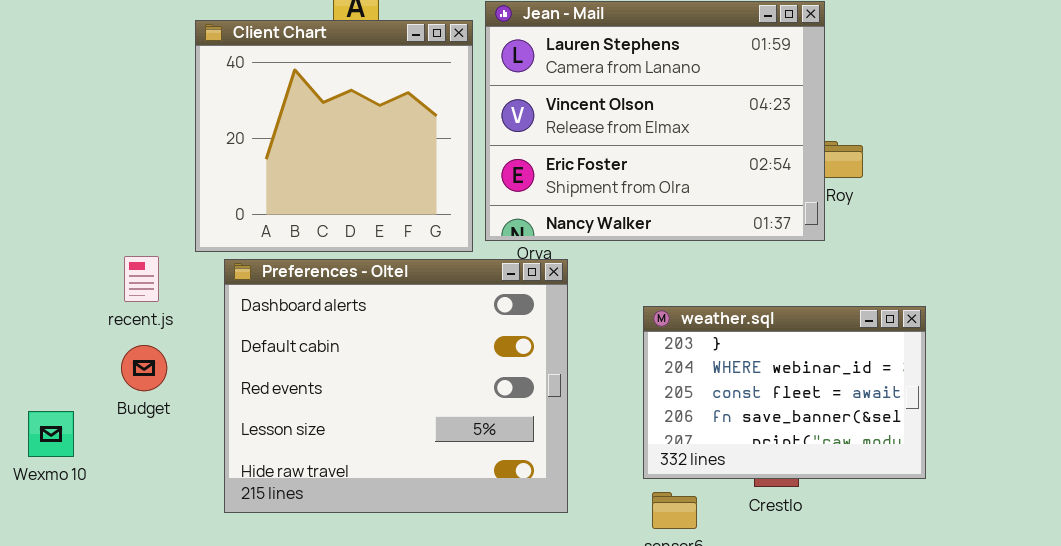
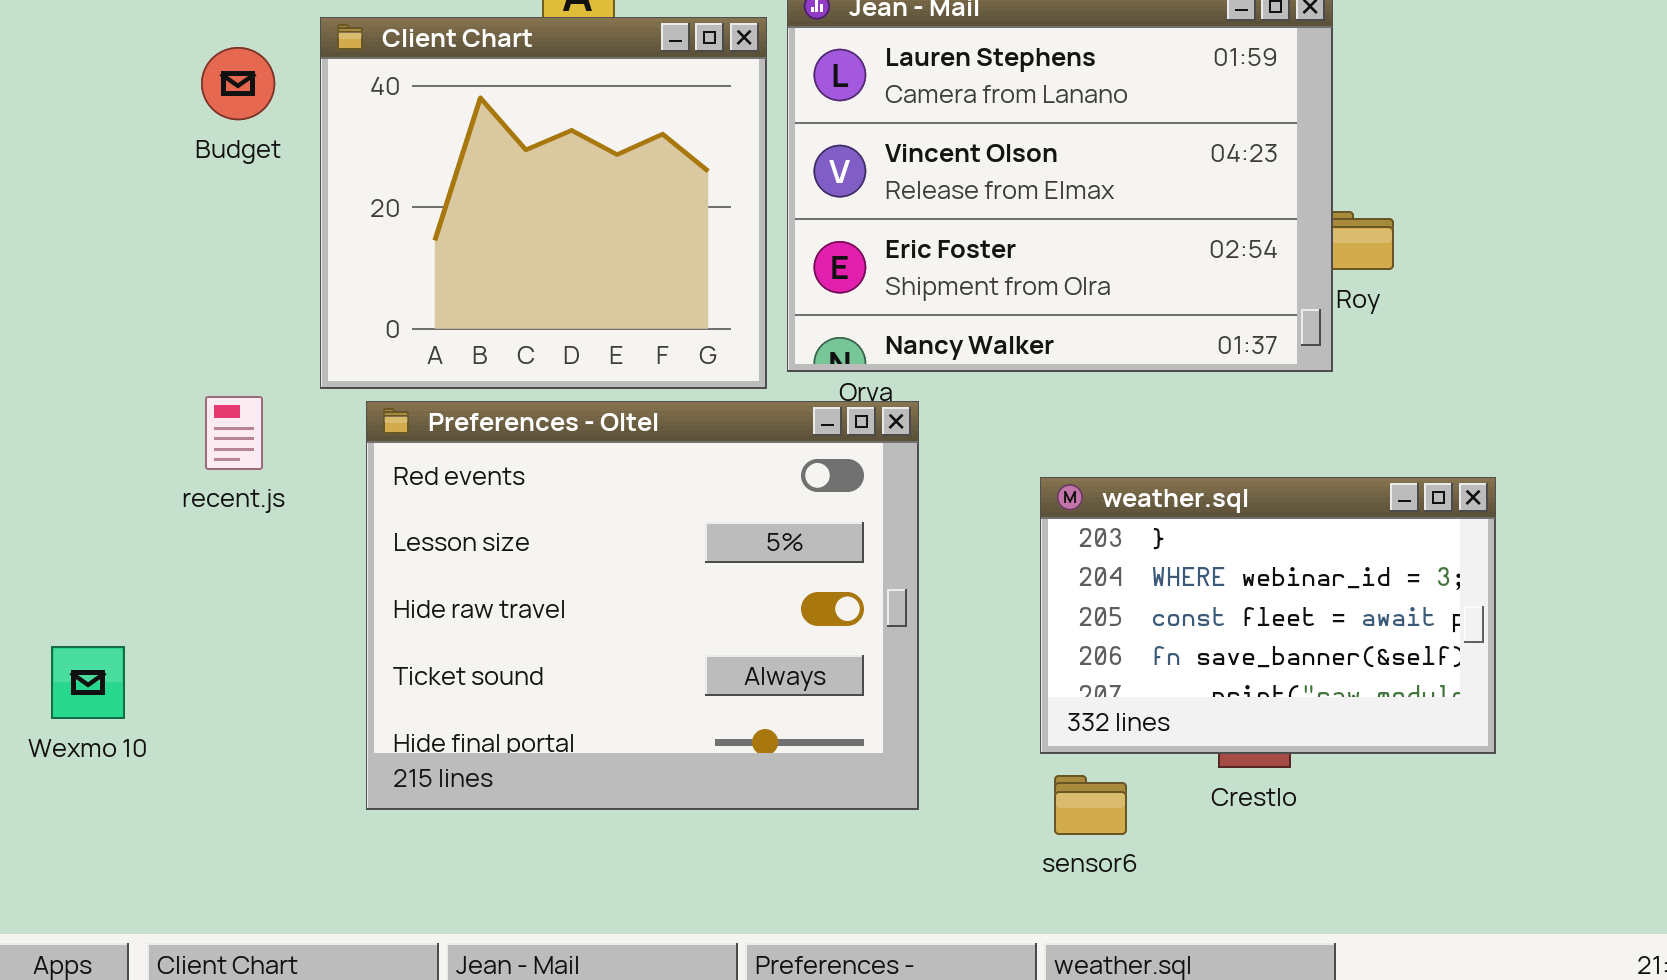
Preferences - Oltel: [224,259,568,513] -> [366,401,919,810], scrolled down 2 rows
Budget: [121,345,167,391] -> [201,47,275,120], moved

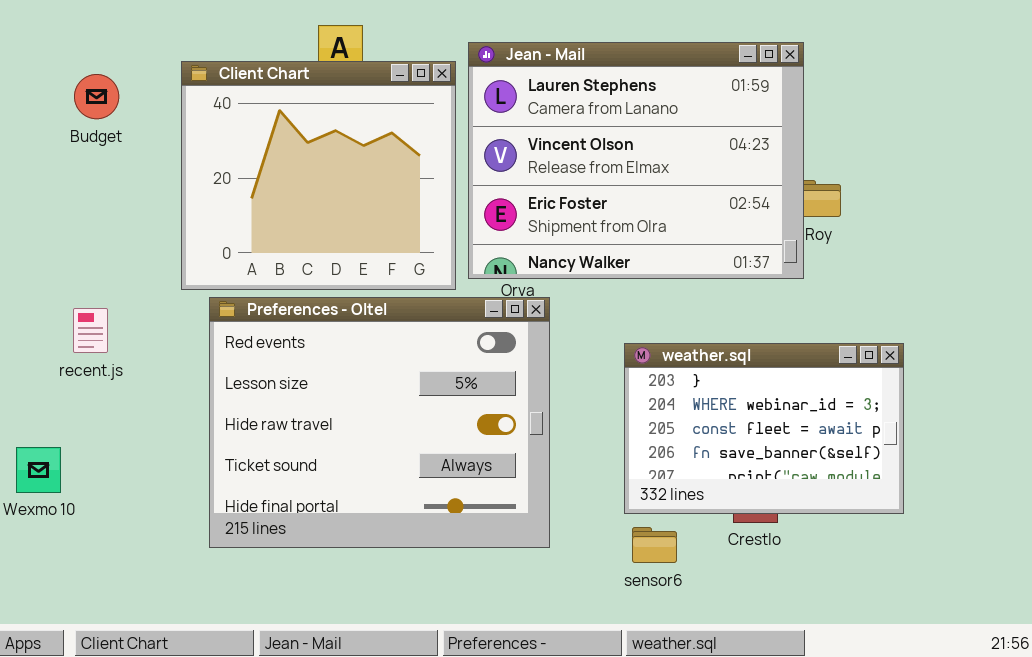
Budget: [201,47,275,120] -> [74,74,119,119], moved
recent.js: [205,396,263,470] -> [73,308,108,353], moved

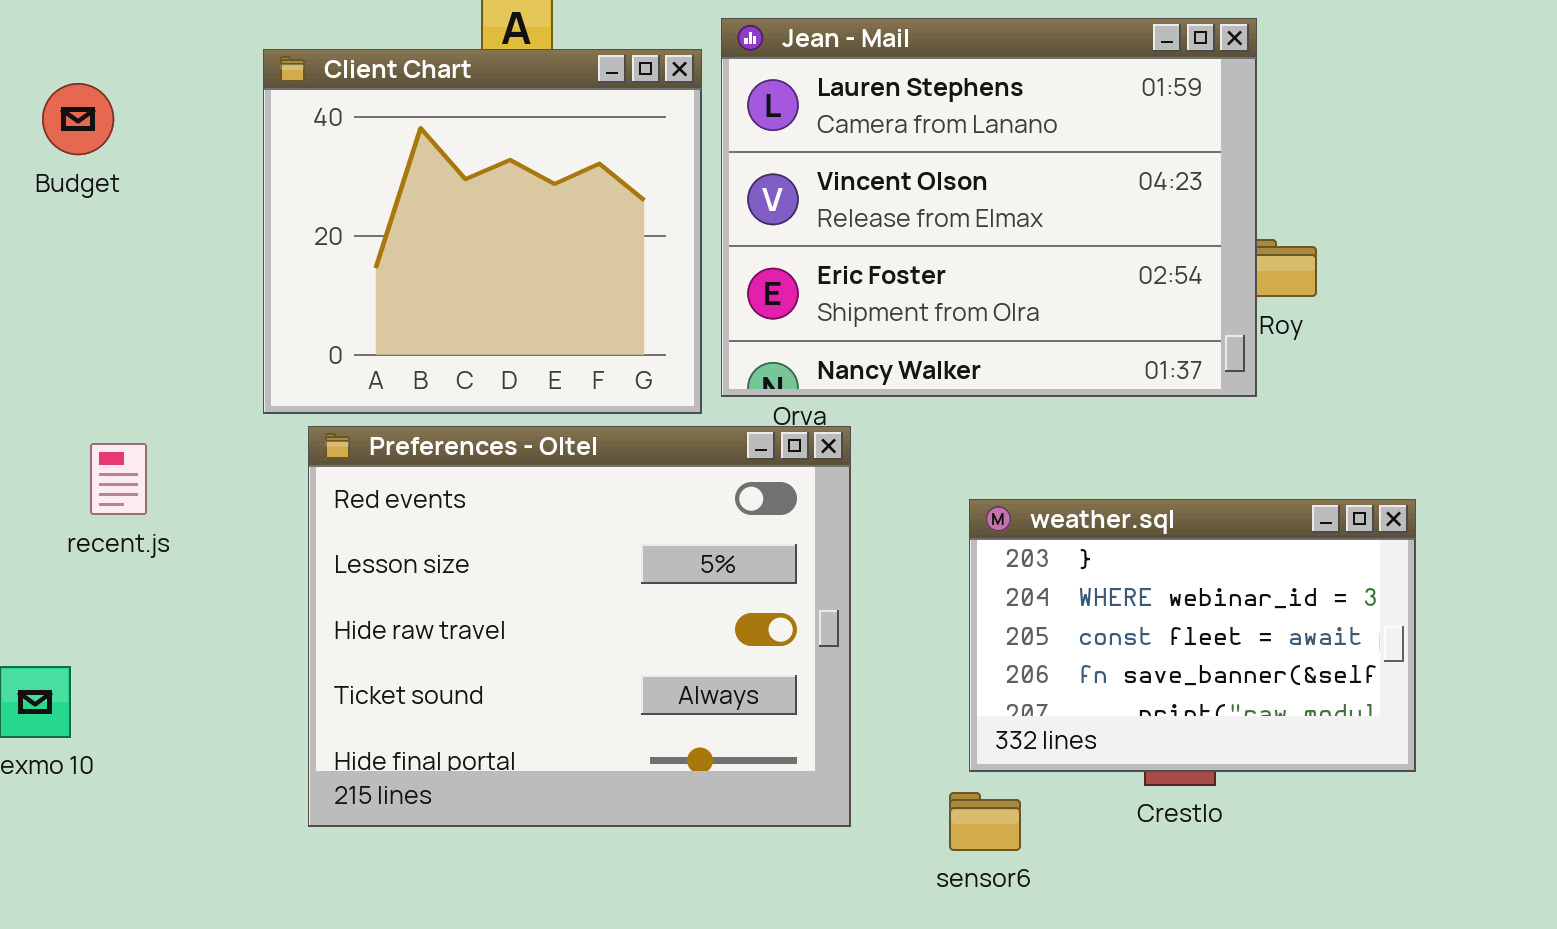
Budget: [74,74,119,119] -> [42,83,114,155], moved
sensor6: [632,527,677,563] -> [949,792,1021,851], moved

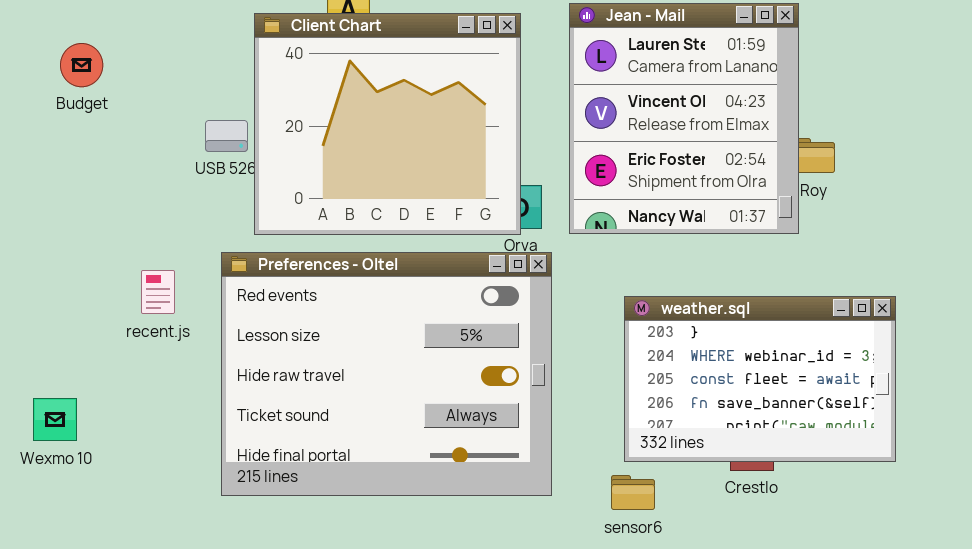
Jean - Mail: [721,18,1257,397] -> [569,3,799,234], resized
Client Chart: [263,49,702,414] -> [254,13,521,235], moved
recent.js: [90,443,147,515] -> [141,270,175,314], moved

